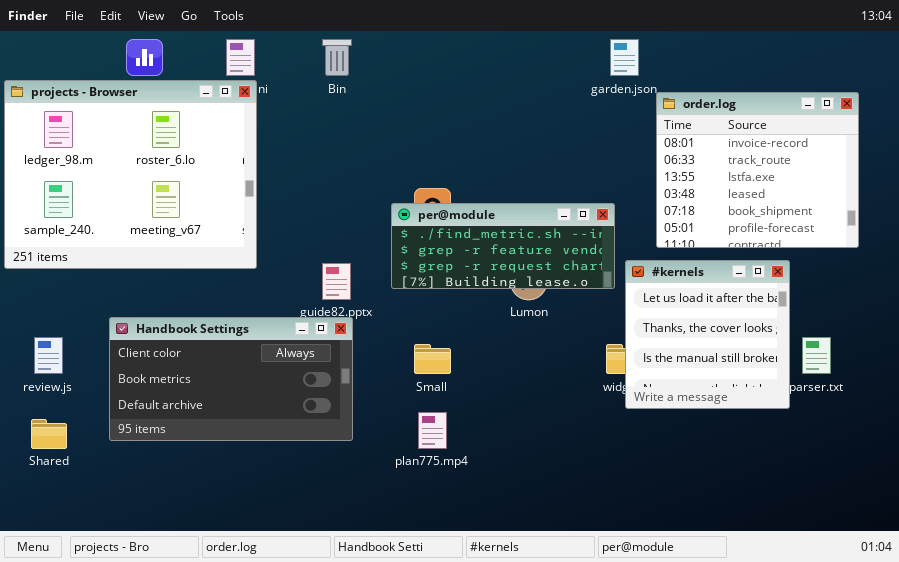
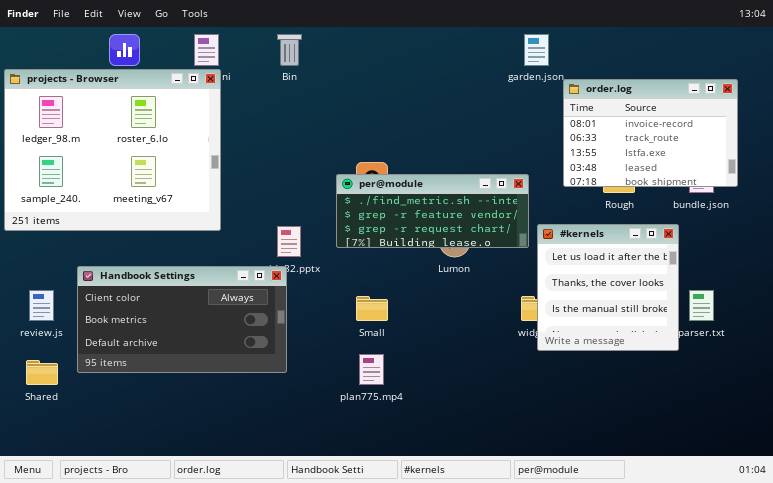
order.log: [656,92,859,248] -> [563,79,738,187], resized
Handbook Settings: [109,317,353,441] -> [77,266,287,373], moved

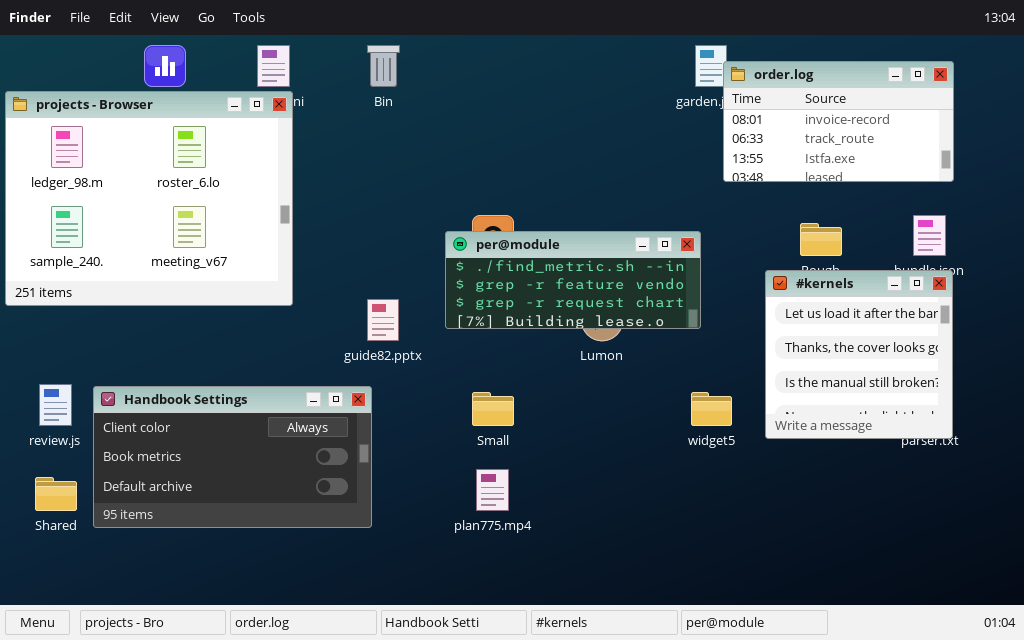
order.log: [563,79,738,187] -> [723,61,954,182], moved, resized
#kernels: [537,224,679,351] -> [765,270,953,439], moved
Handbook Settings: [77,266,287,373] -> [93,386,372,528], moved

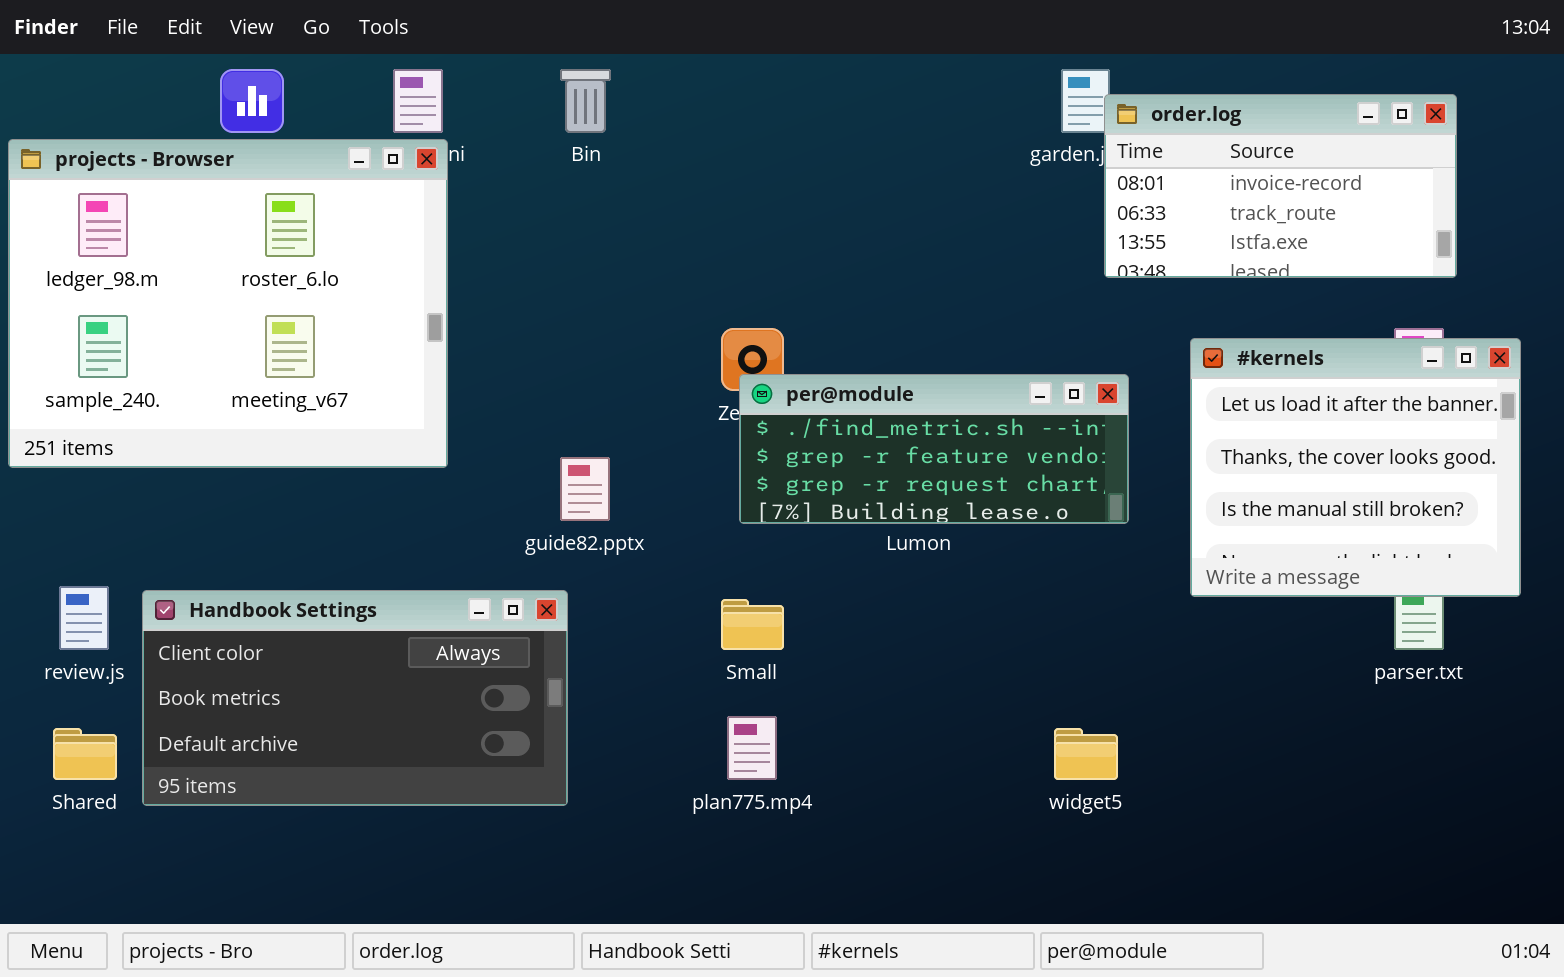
per@module: [445,231,701,329] -> [739,374,1129,524], moved
#kernels: [765,270,953,439] -> [1190,338,1521,597], moved, resized
widget5: [691,392,732,426] -> [1054,728,1118,780], moved

